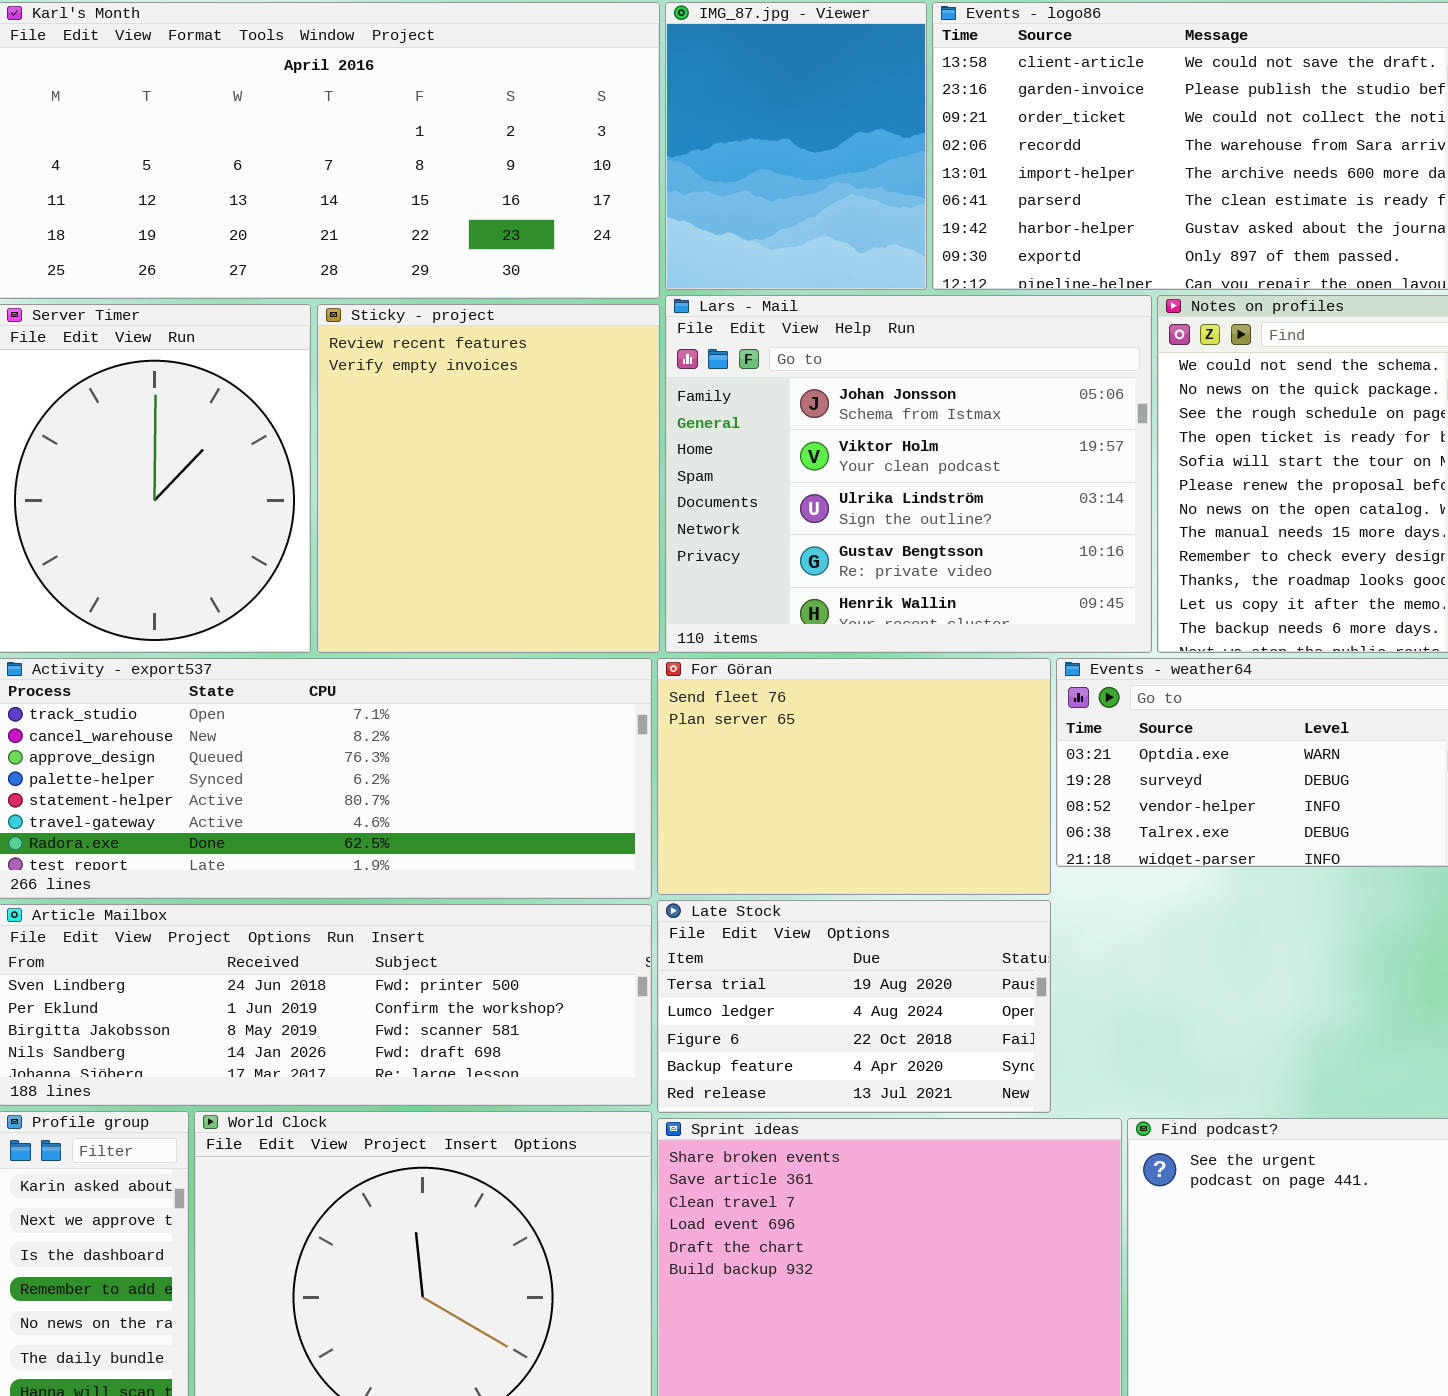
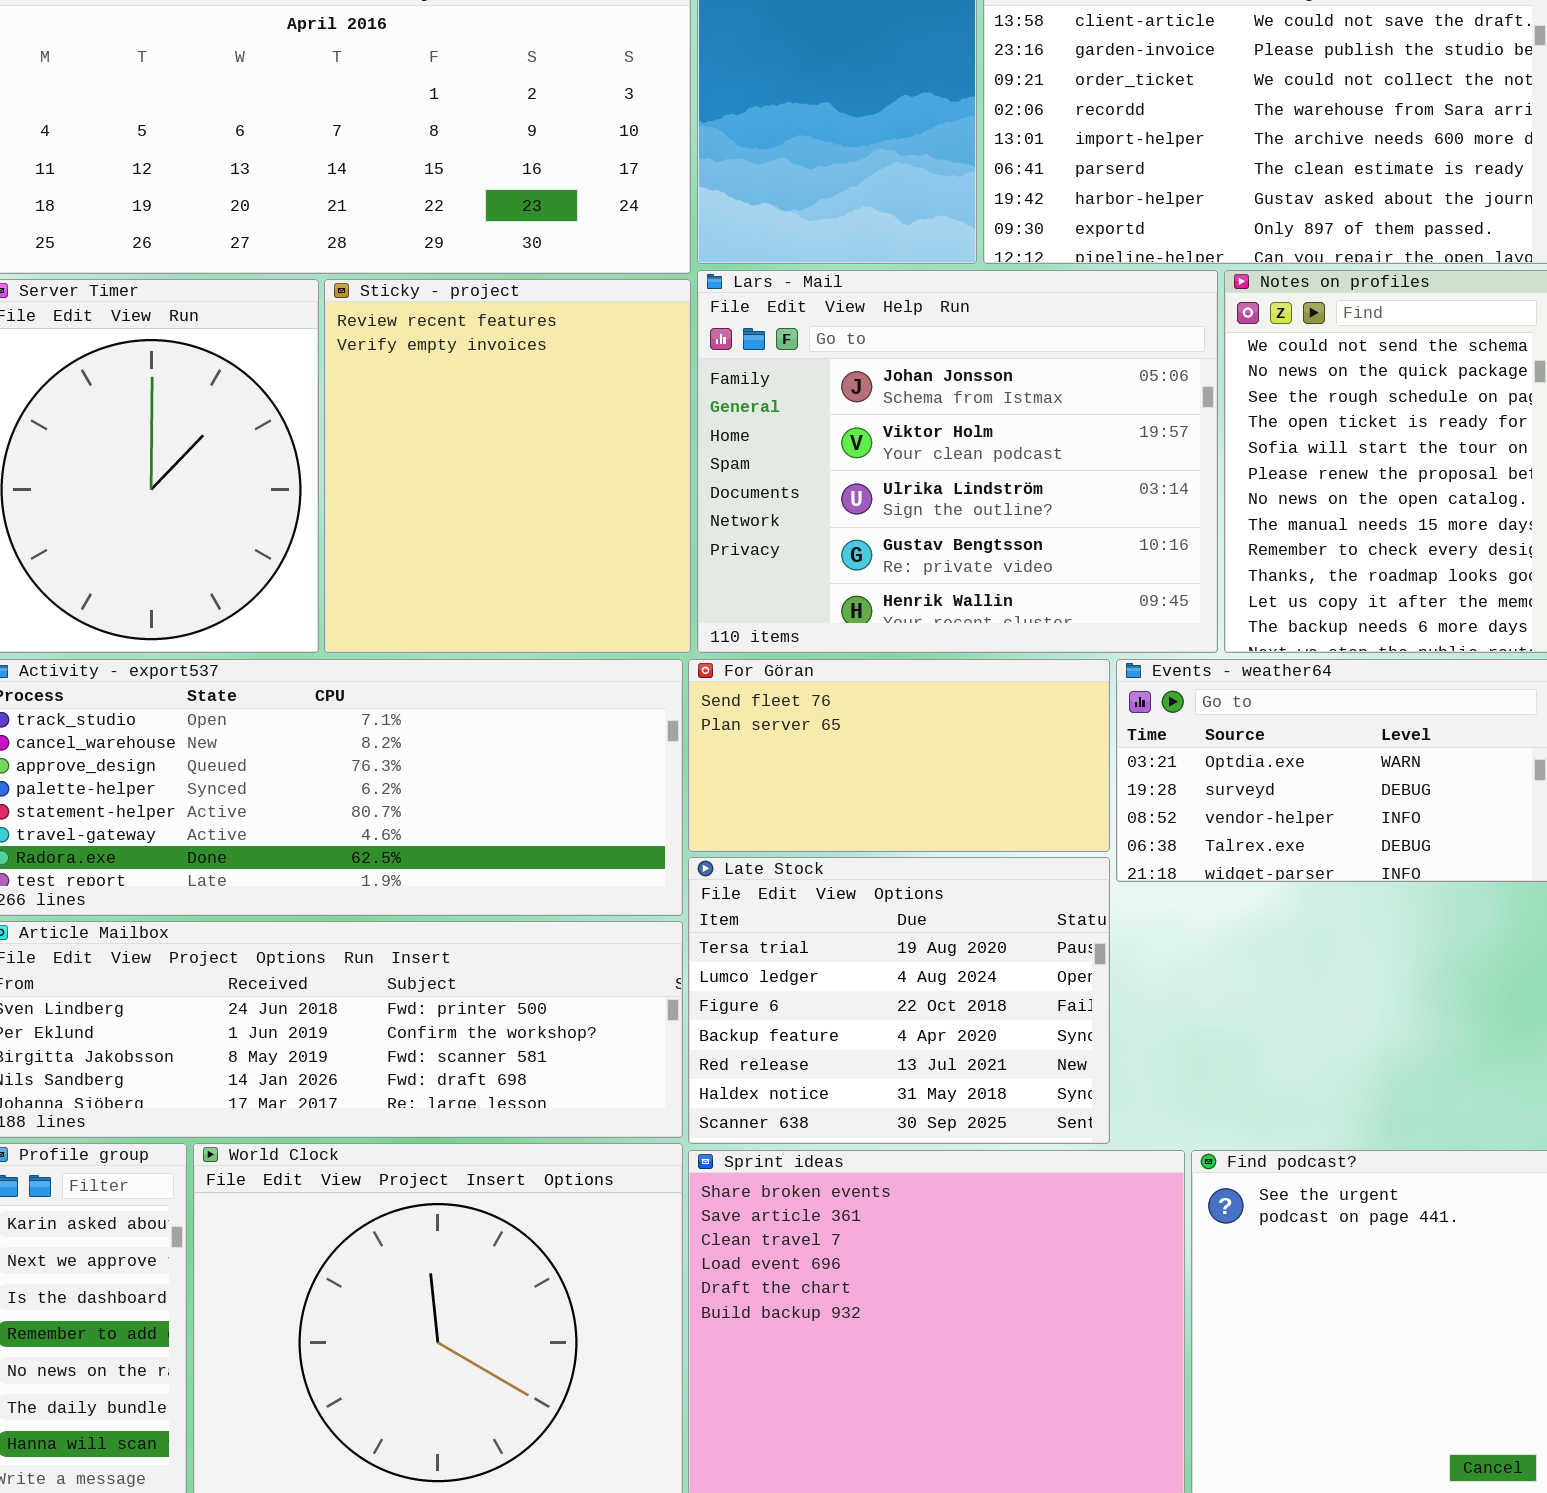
For Göran: [657,658,1051,895] -> [688,659,1110,852], resized
Late Stock: [657,900,1051,1113] -> [688,857,1110,1144], resized

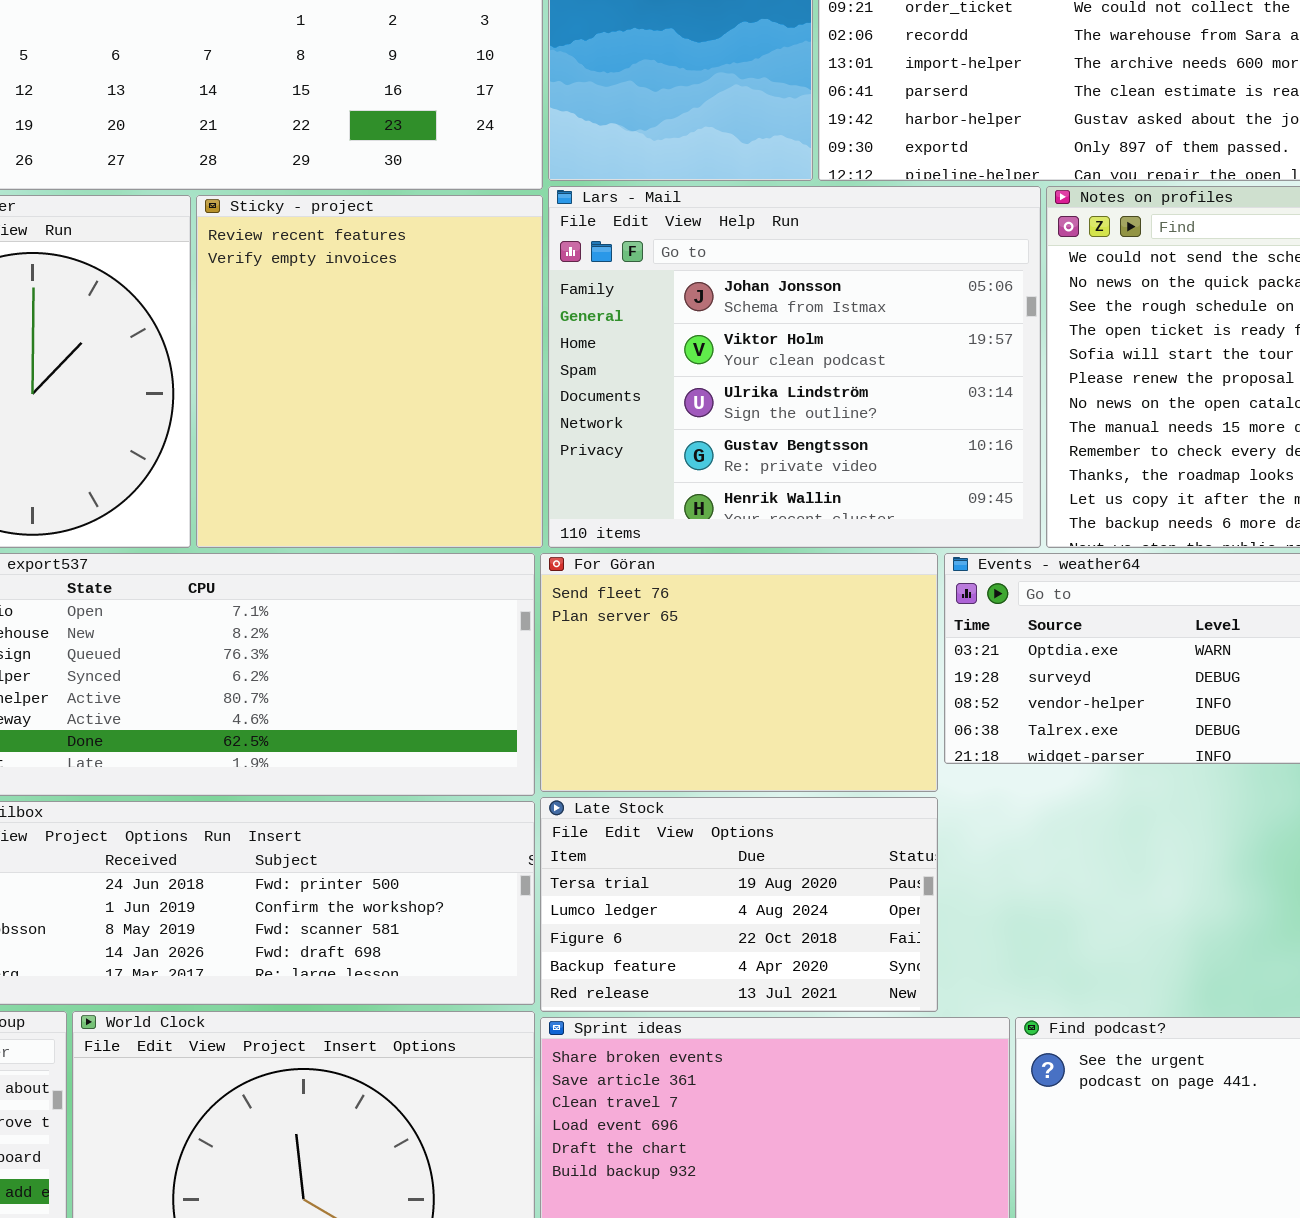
For Göran: [688,659,1110,852] -> [540,553,938,792], resized
Late Stock: [688,857,1110,1144] -> [540,797,938,1012], resized

